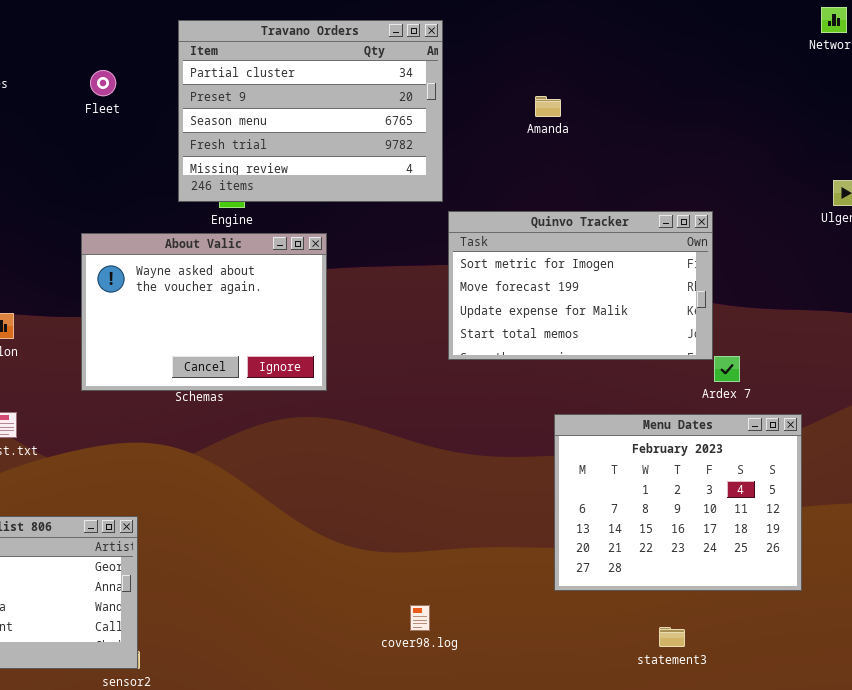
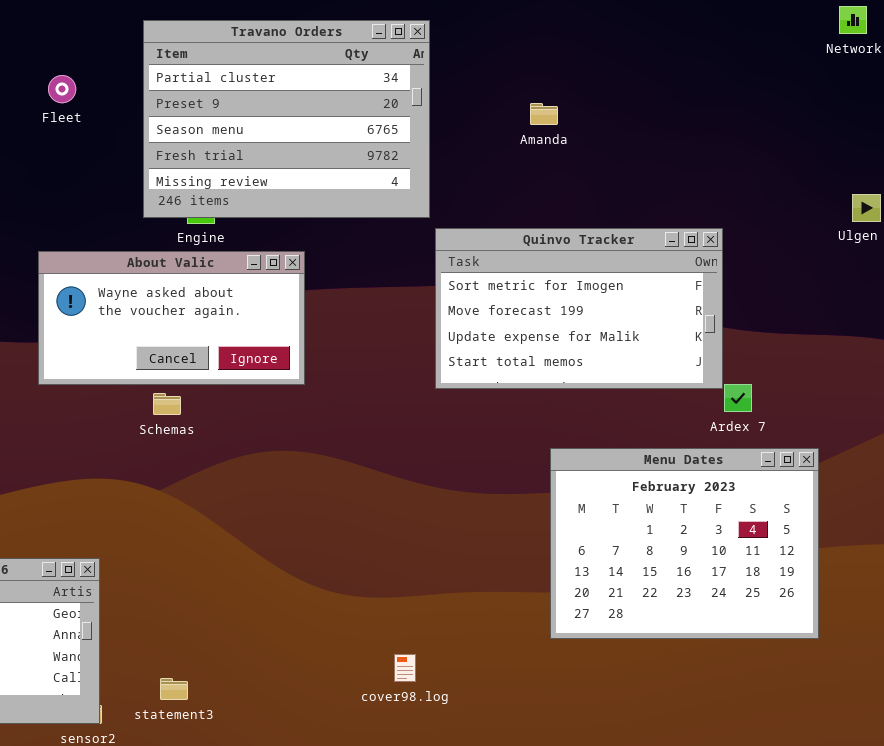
About Valic: [81,233,327,391] -> [38,251,305,385], resized
statement3: [659,627,685,647] -> [160,678,188,700], moved

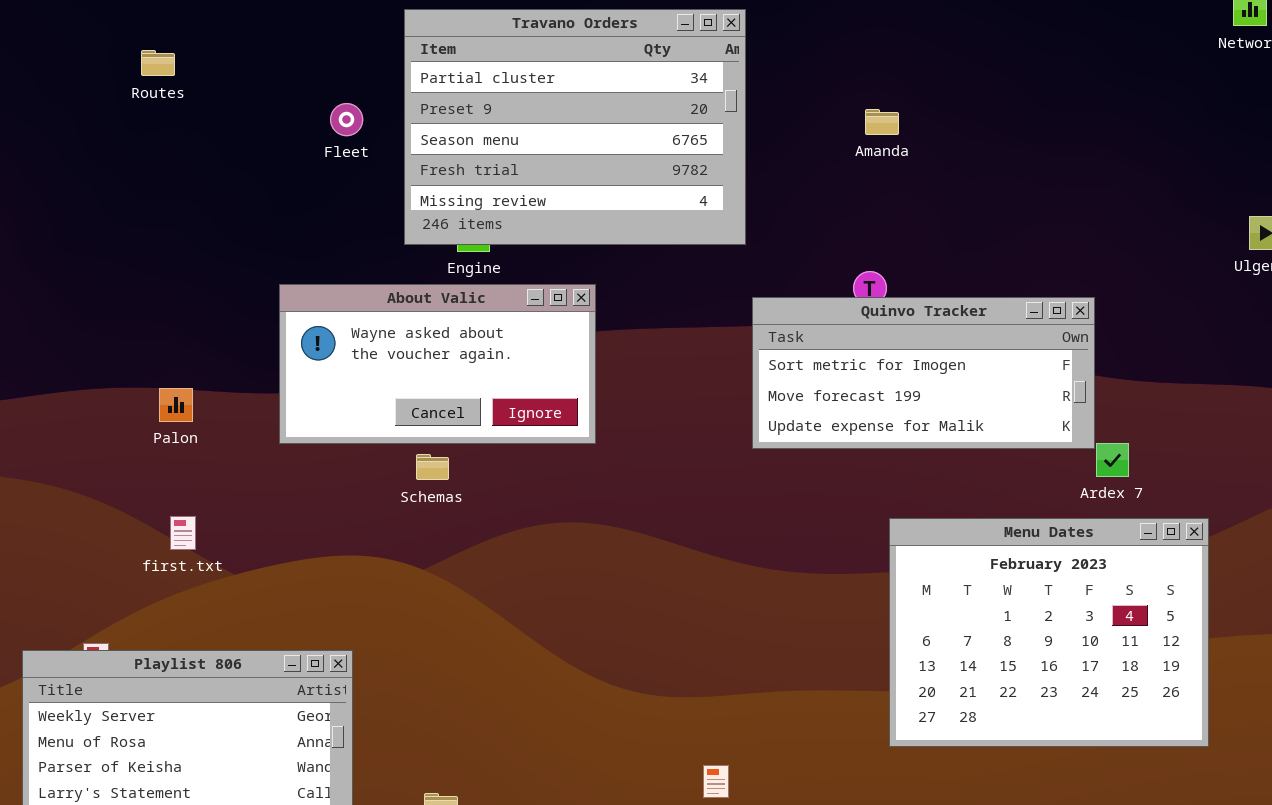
Fleet: [48,75,76,103] -> [330,103,363,136], moved
Quinvo Tracker: [435,228,723,389] -> [752,297,1095,449], resized

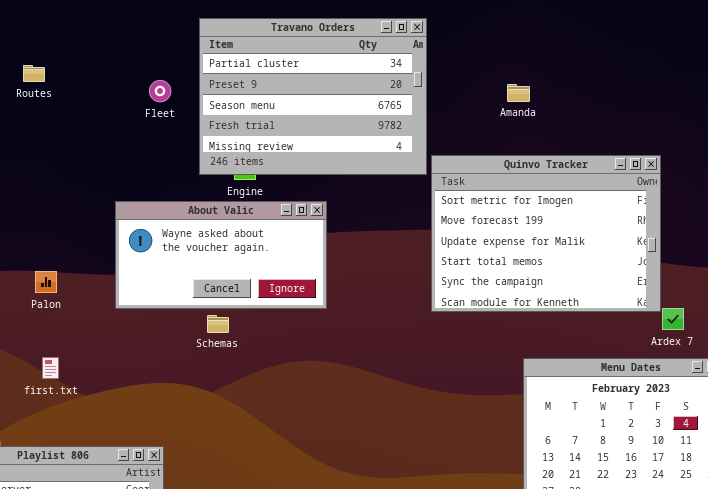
Routes: [141,50,175,76] -> [23,65,45,82], moved
Quinvo Tracker: [752,297,1095,449] -> [431,155,661,312], resized

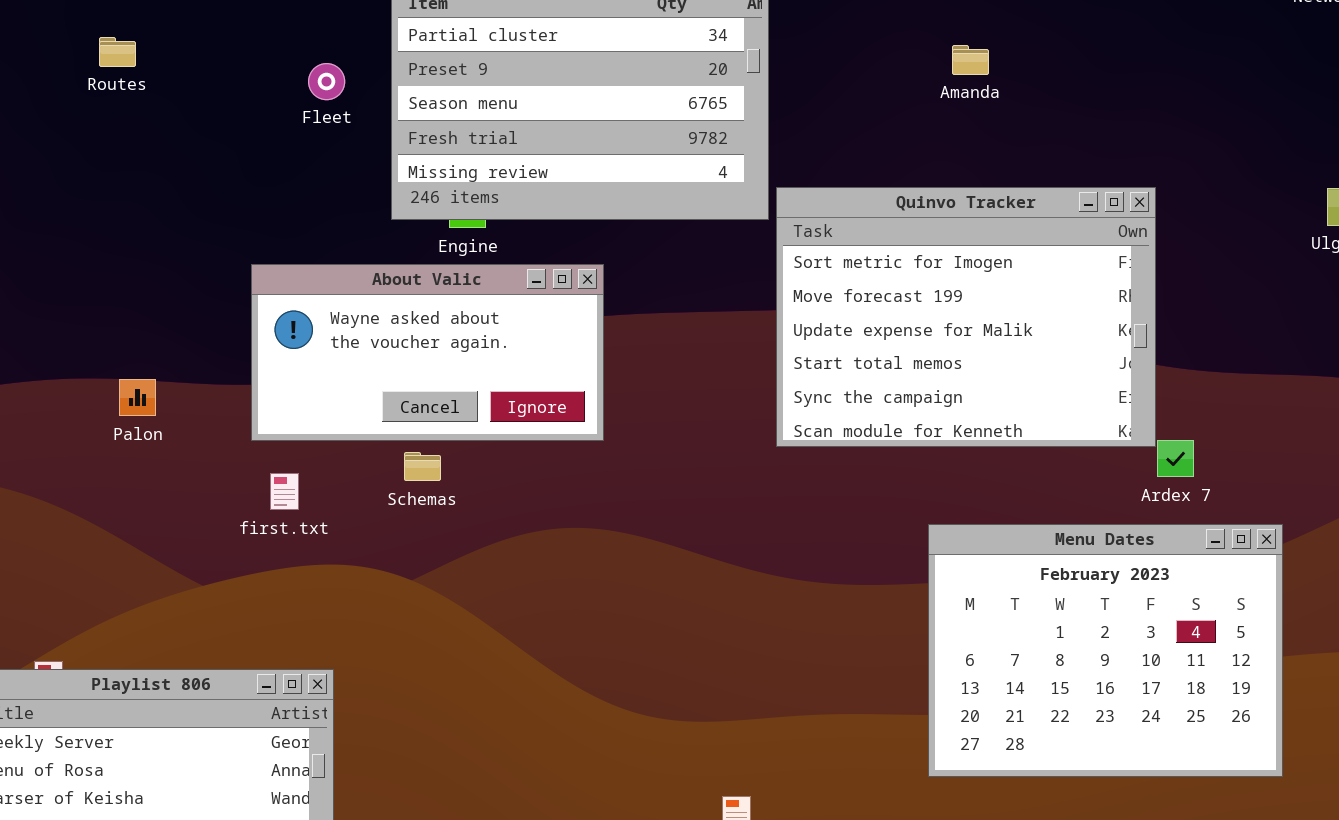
Amanda: [507,84,530,102] -> [952,45,989,75], moved
first.txt: [42,357,59,379] -> [270,473,299,510], moved

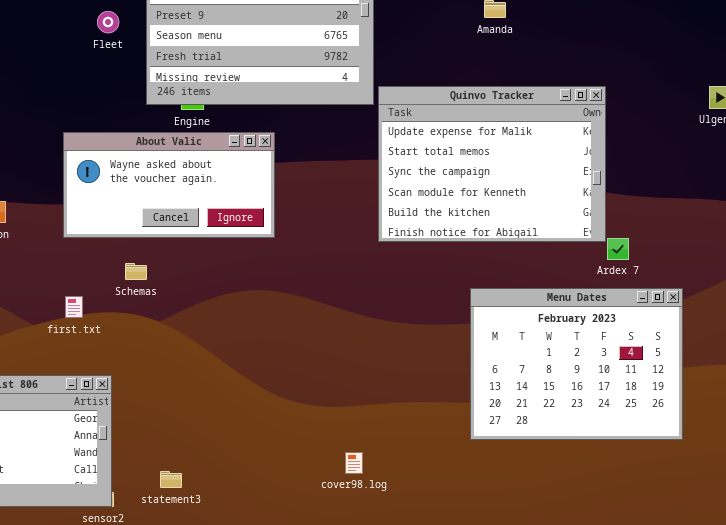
Quinvo Tracker: [776,187,1156,447] -> [378,86,606,242], scrolled down 2 rows
Schemas: [404,452,441,481] -> [125,263,147,280], moved
first.txt: [270,473,299,510] -> [65,296,83,318], moved

